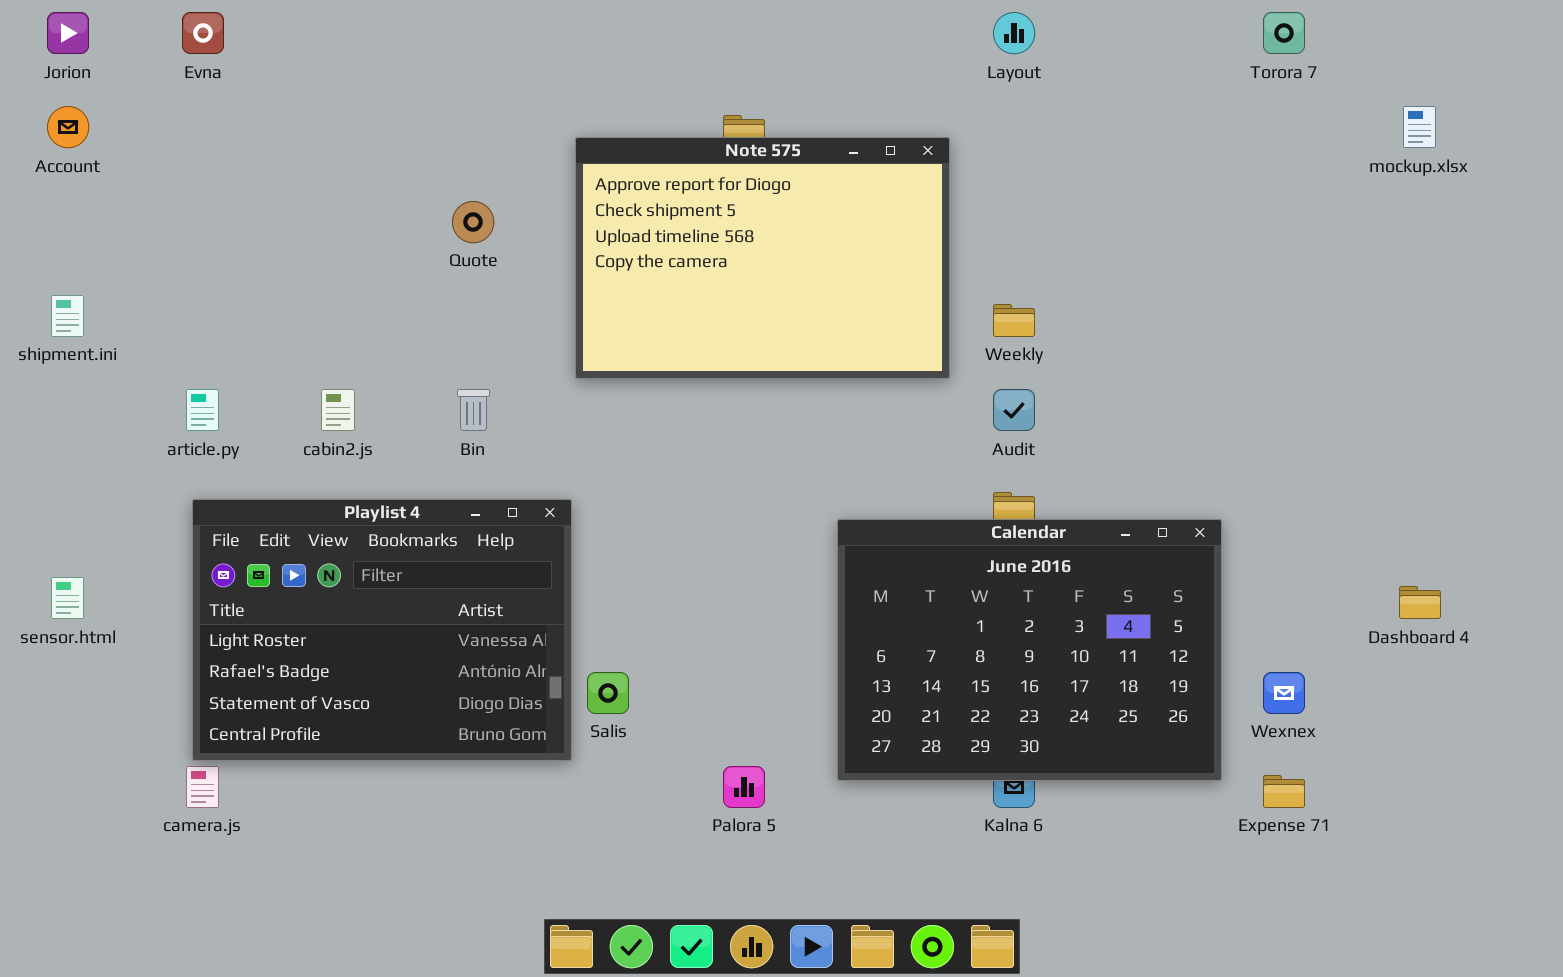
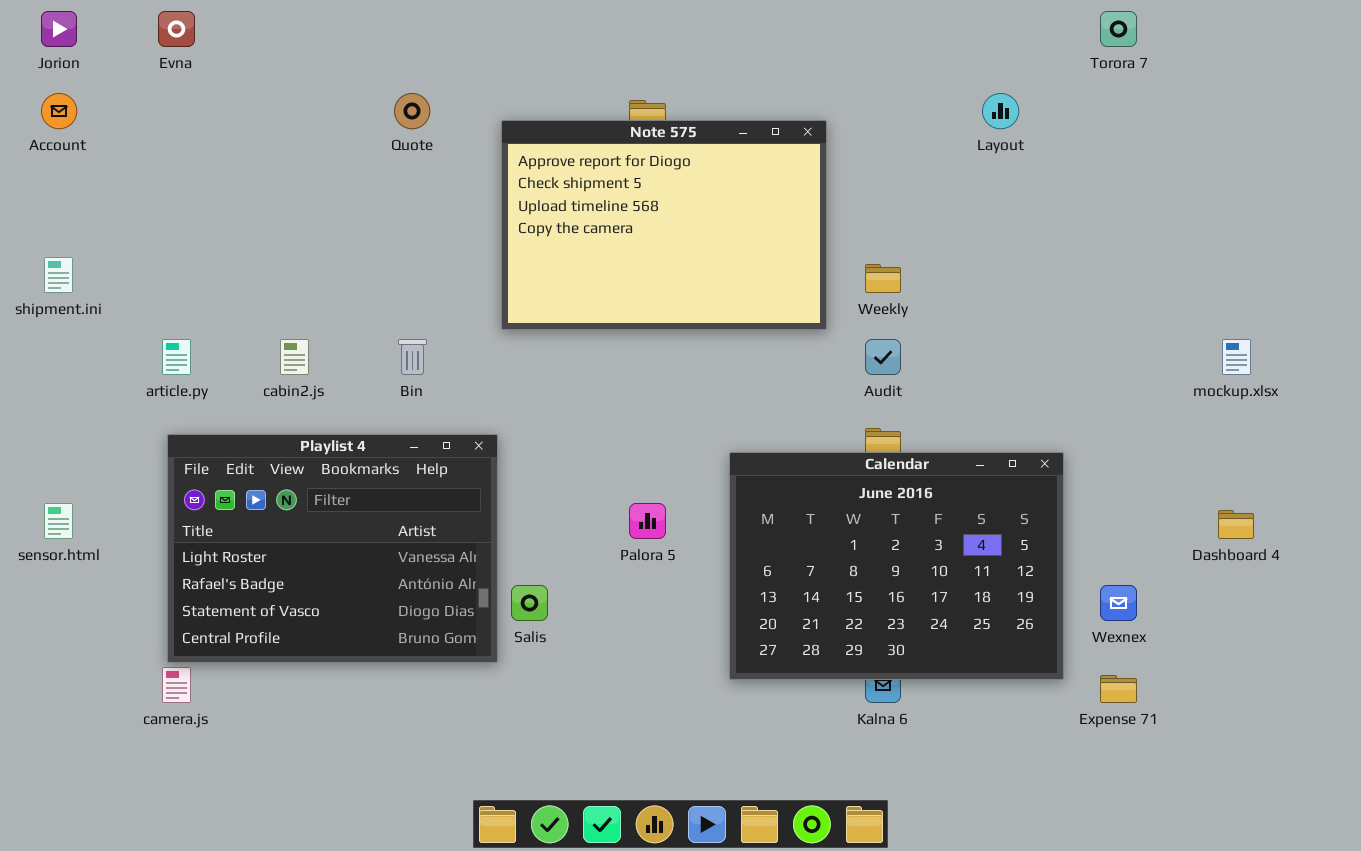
Layout: [993,12,1035,54] -> [982,93,1019,129], moved
mockup.xlsx: [1403,106,1436,148] -> [1222,339,1251,375], moved
Quote: [452,201,494,243] -> [394,93,430,129], moved
Palora 5: [723,766,765,808] -> [629,503,666,539], moved

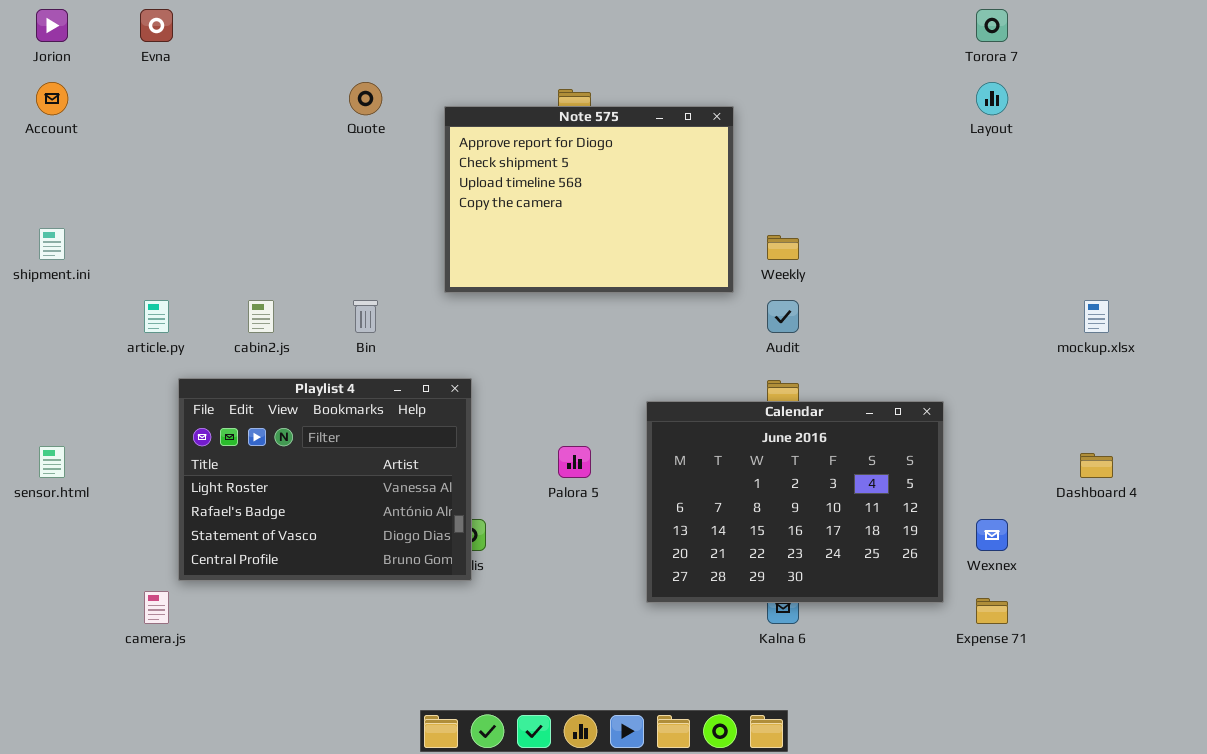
Layout: [982,93,1019,129] -> [976,82,1008,115], moved
Playlist 4: [167,434,498,663] -> [178,378,472,581], moved

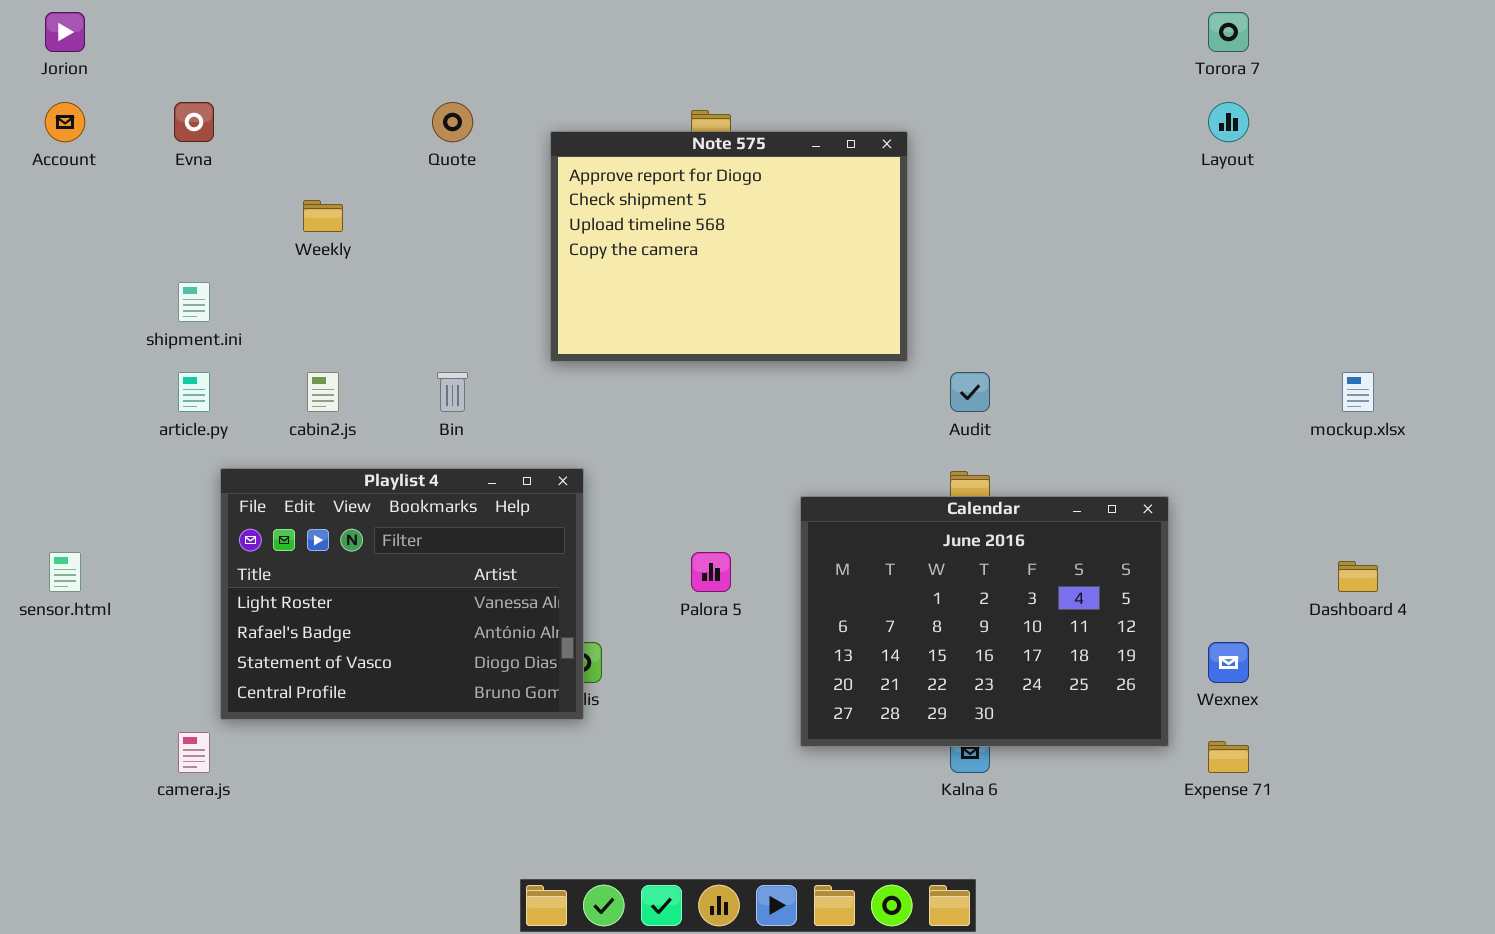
Evna: [140,9,173,42] -> [174,102,214,142], moved
shipment.ini: [39,228,65,260] -> [178,282,210,322], moved
Weekly: [767,235,799,260] -> [303,200,343,232], moved

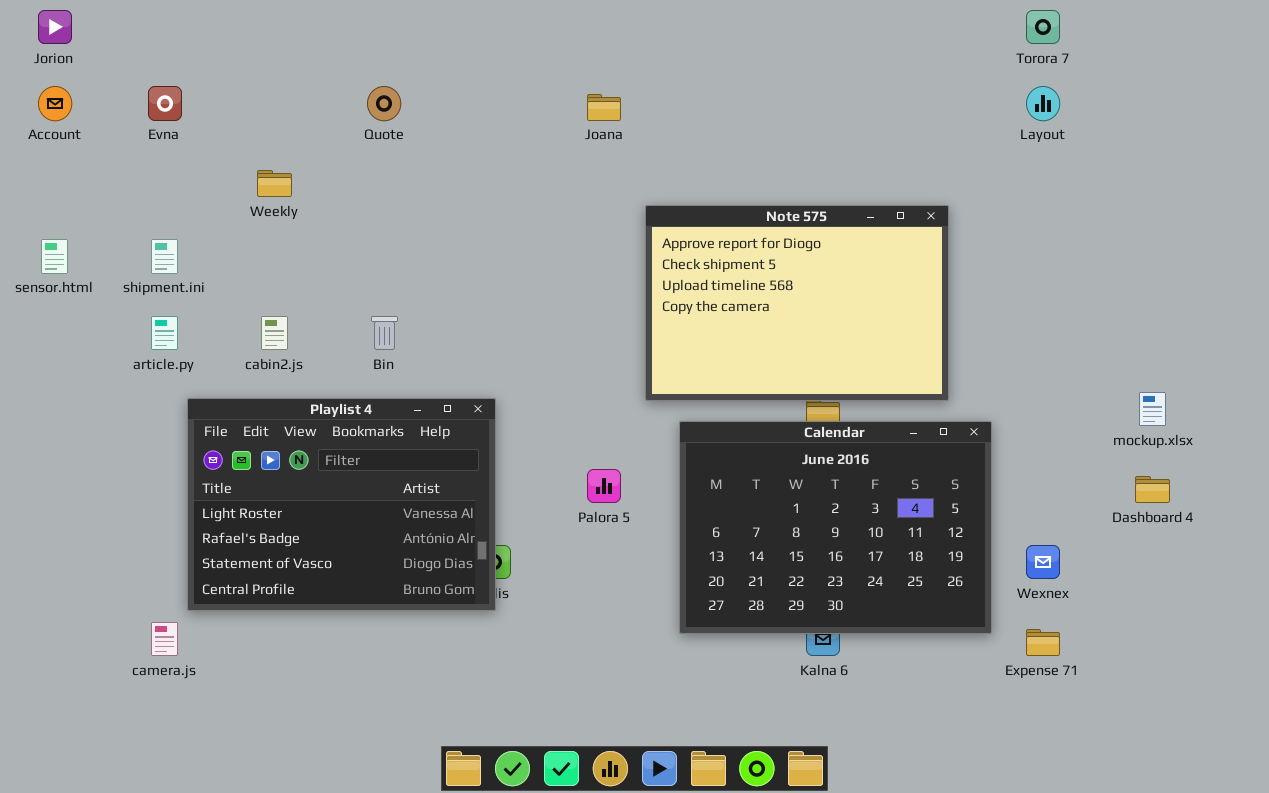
Note 575: [550,131,908,362] -> [645,205,949,401], moved
mockup.xlsx: [1342,372,1374,412] -> [1139,392,1166,426], moved
sensor.html: [49,552,81,592] -> [41,239,68,274], moved

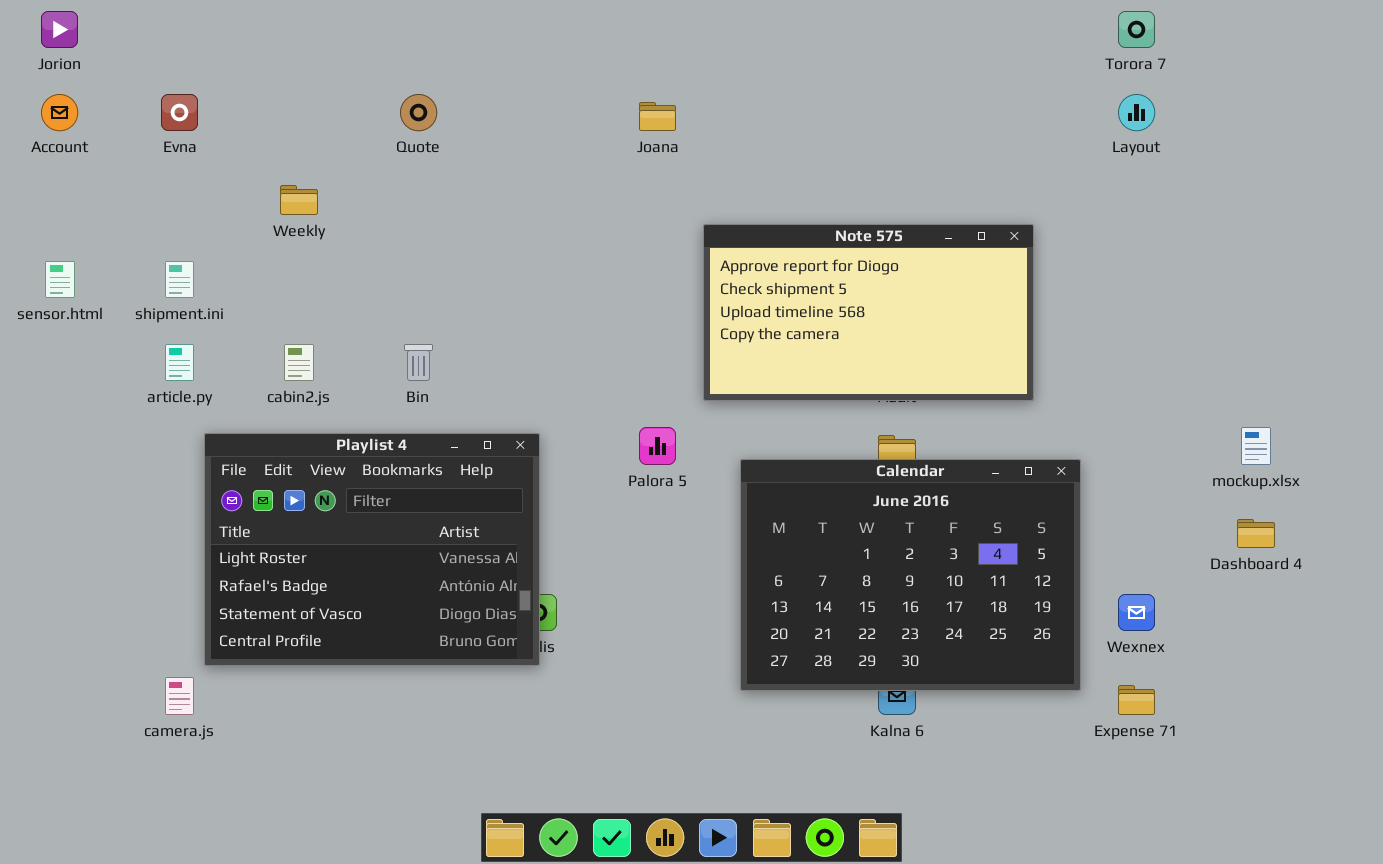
Note 575: [645,205,949,401] -> [703,224,1034,401], resized
Palora 5: [587,469,621,503] -> [639,427,676,465], moved

